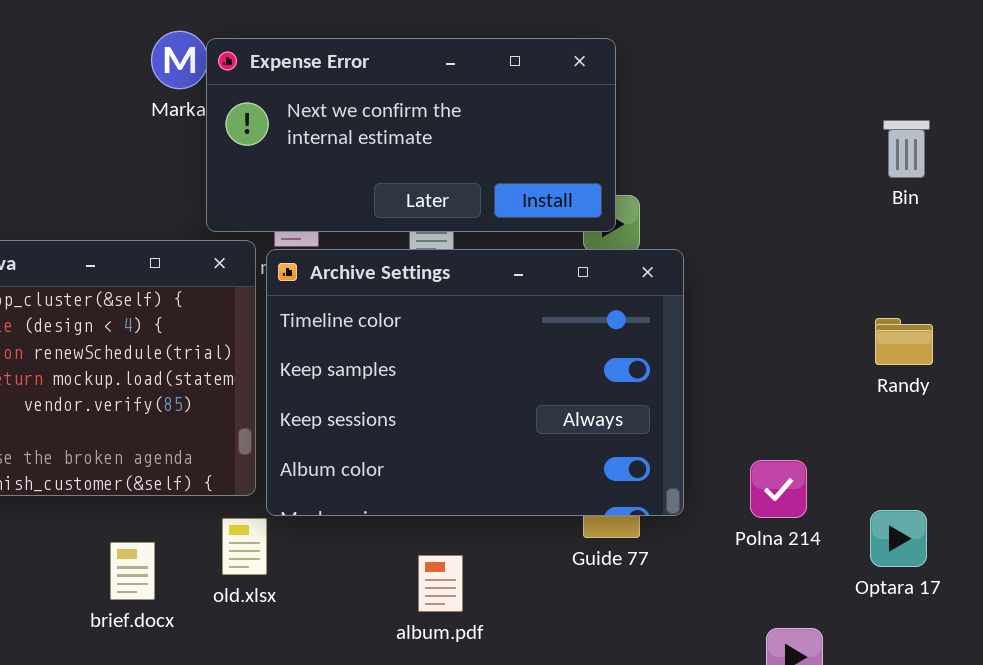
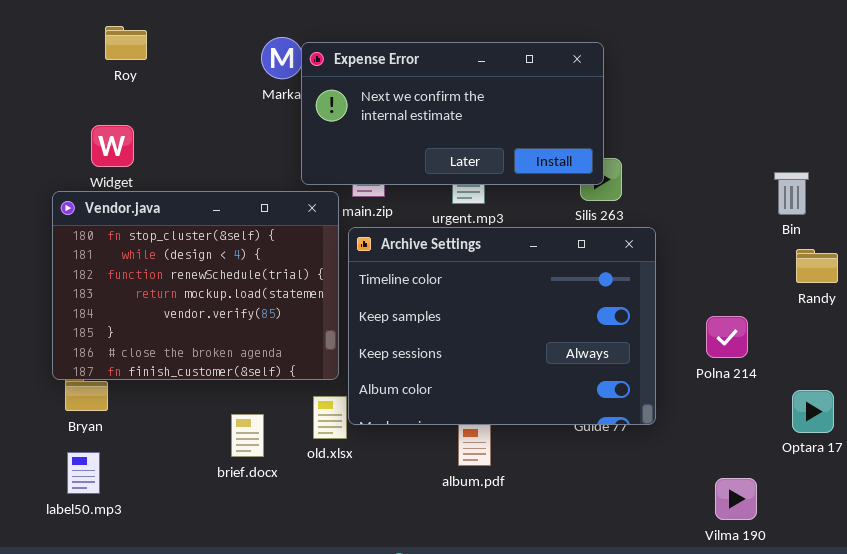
Bin: [883,120,930,178] -> [774,172,809,215], moved
Archive Settings: [266,249,684,516] -> [348,227,656,425], moved
Polna 214: [750,460,807,518] -> [706,316,748,358], moved

